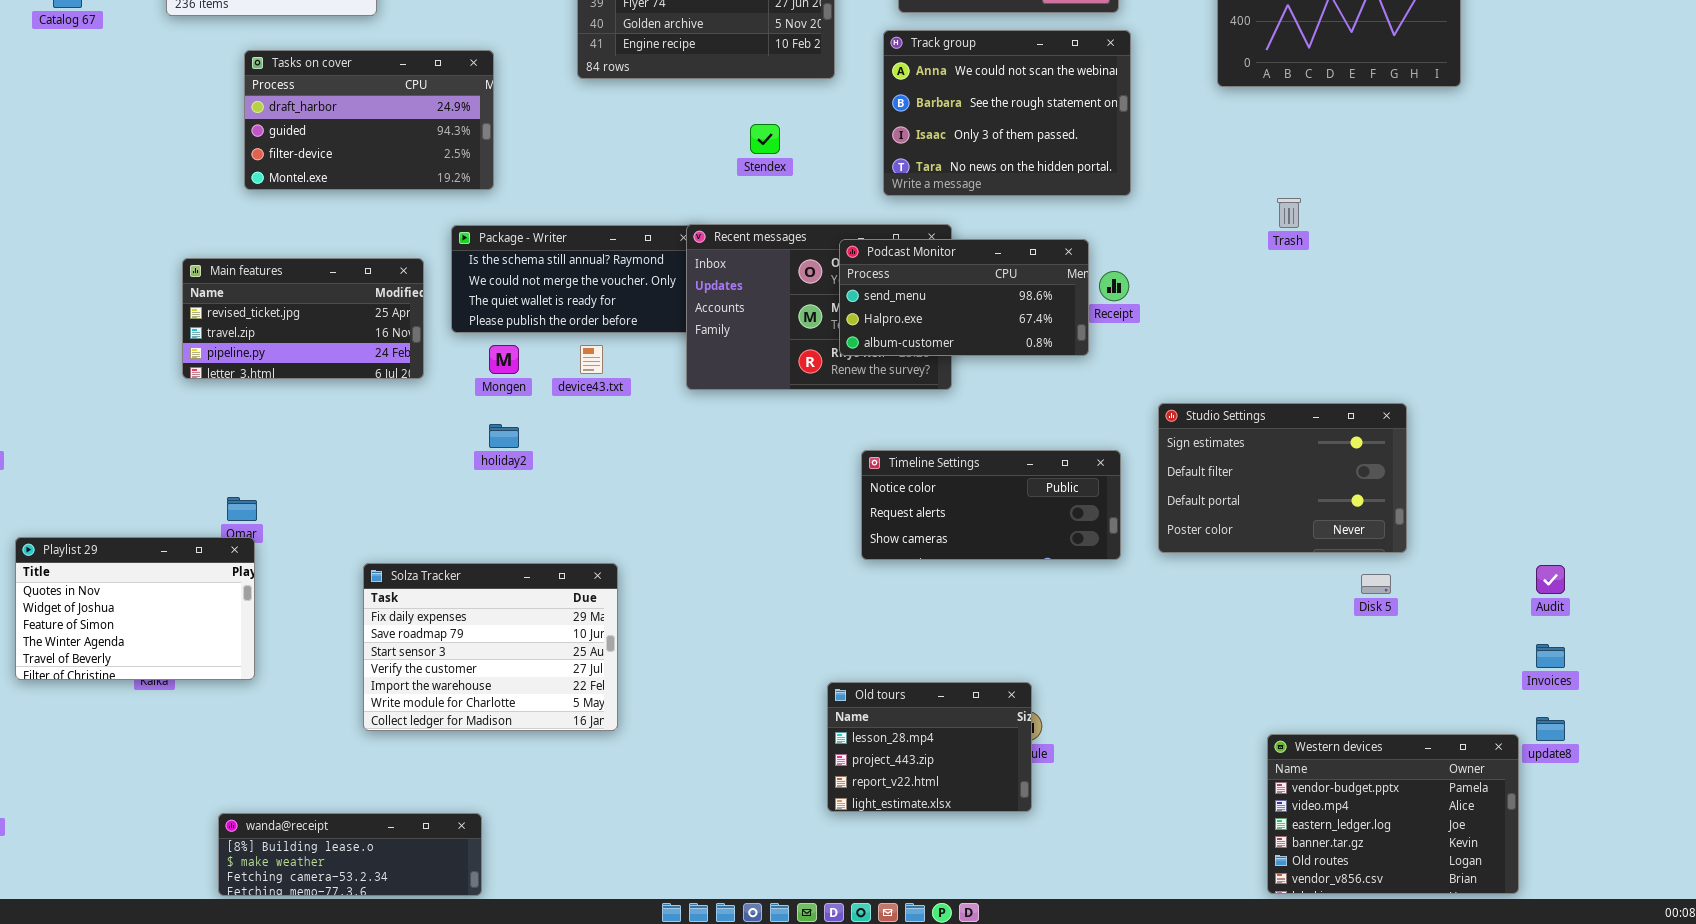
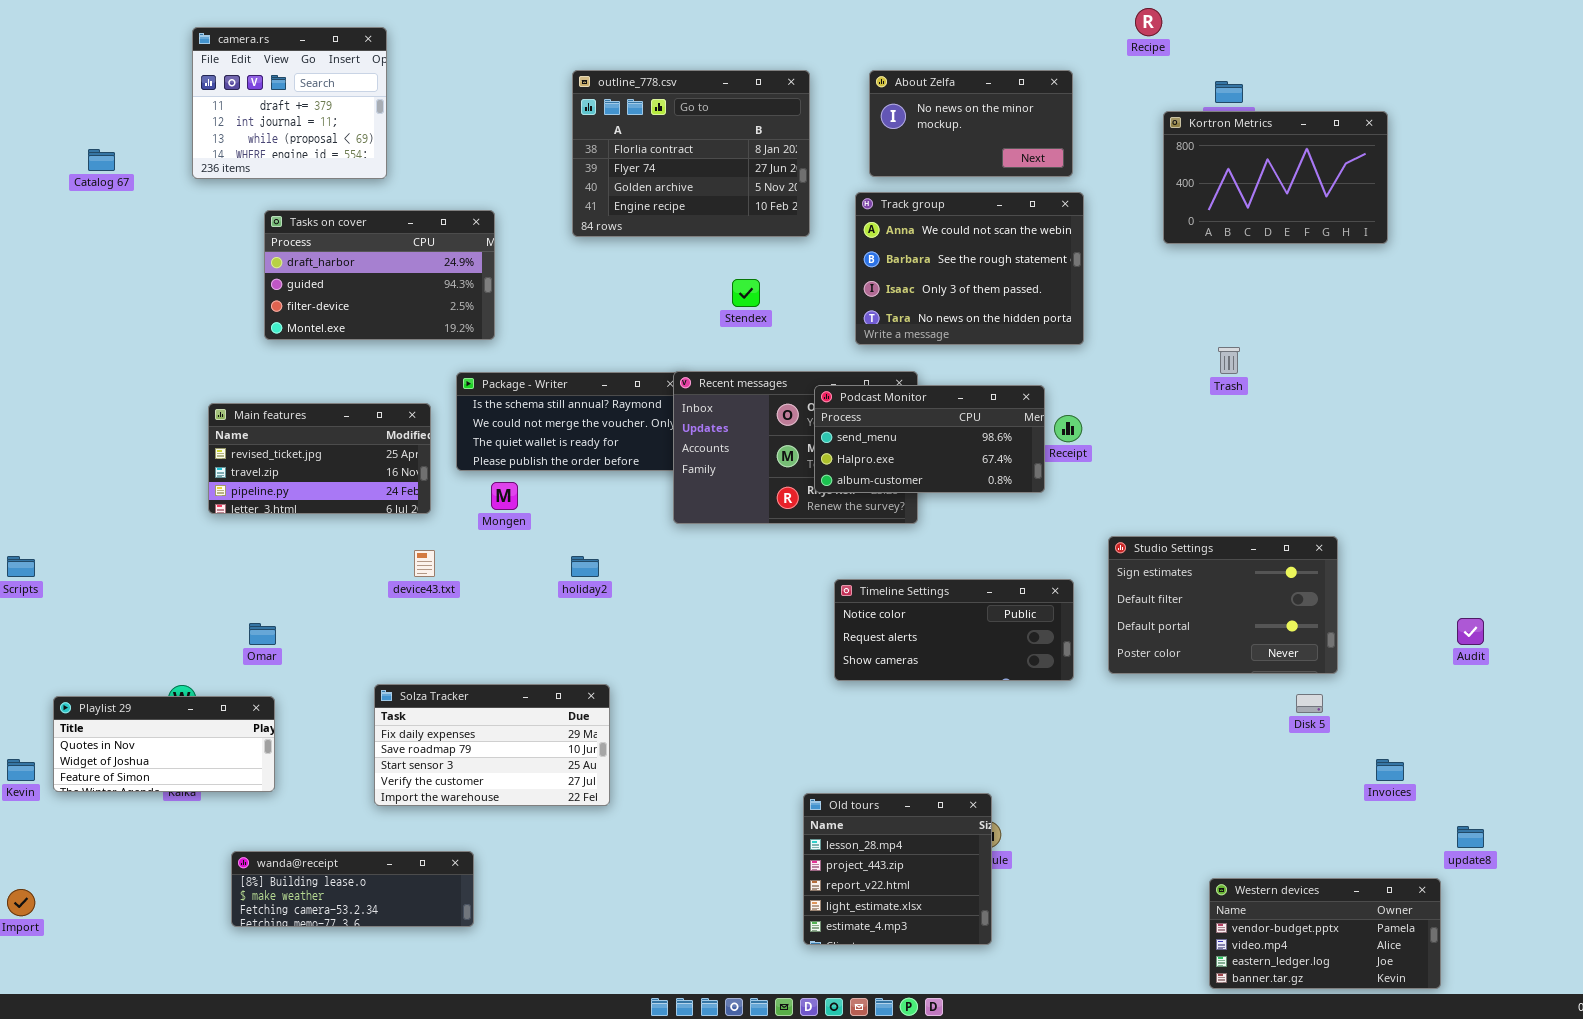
device43.txt: [580,345,603,374] -> [414,550,435,577], moved
holiday2: [489,424,519,448] -> [571,556,599,577], moved
Playlist 29: [15,537,255,680] -> [53,696,275,792], resized
Solza Tracker: [363,563,618,731] -> [374,684,610,806], resized
Audit: [1536,565,1565,594] -> [1457,618,1484,645], moved
Invoices: [1536,644,1565,668] -> [1376,759,1404,781], moved
Old tours: [827,682,1032,812] -> [803,793,992,945], resized
Western devices: [1267,734,1519,894] -> [1209,878,1441,989], resized
wanda@receipt: [218,813,482,896] -> [231,851,474,927], moved

